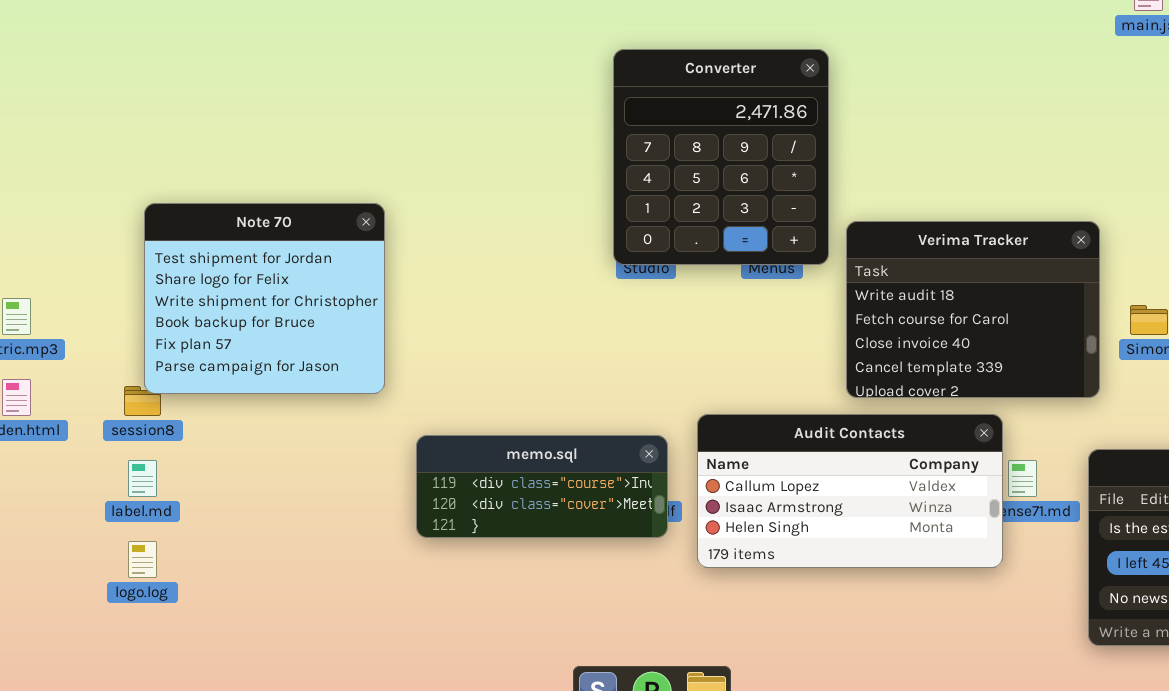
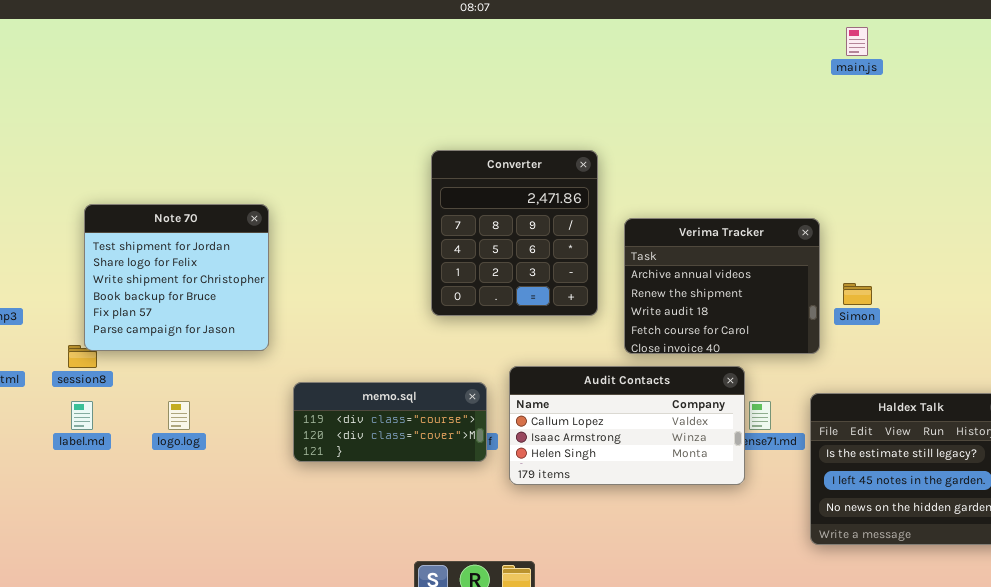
Converter: [613,49,829,265] -> [431,150,598,316], moved
Verima Tracker: [846,221,1100,398] -> [624,218,820,354], scrolled up 2 rows
logo.log: [128,541,157,578] -> [168,401,190,430], moved

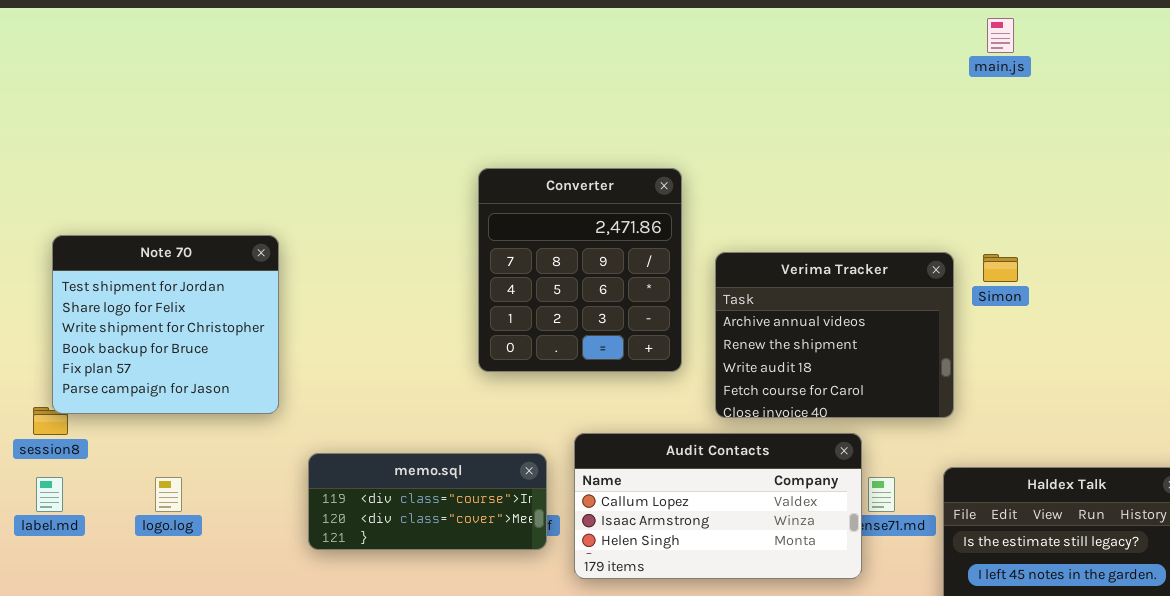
Simon: [843,283,872,305] -> [983,254,1018,282], moved

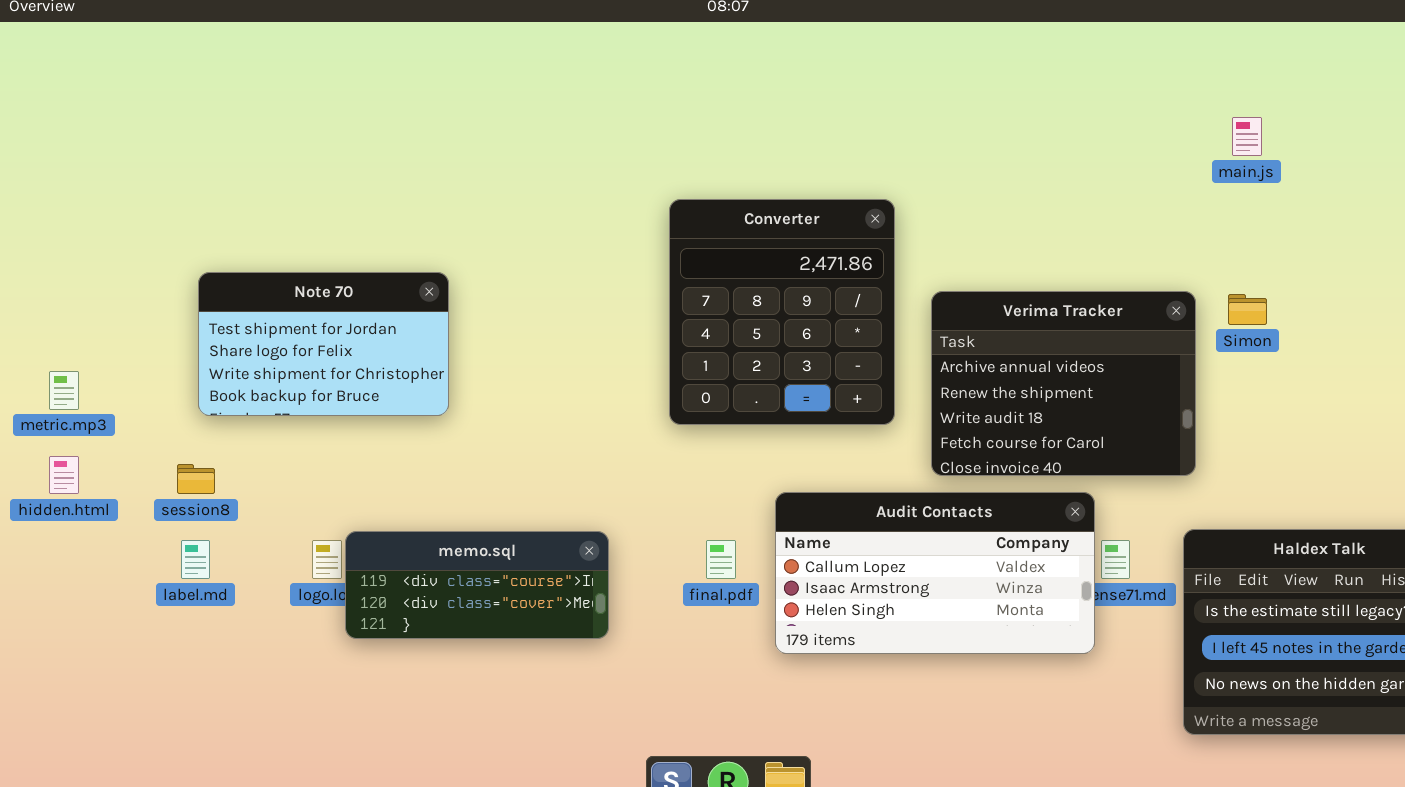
main.js: [987,18,1014,53] -> [1232,117,1262,156], moved
Note 70: [52,235,279,414] -> [198,272,449,416], resized
memo.sql: [308,453,547,550] -> [345,531,609,639], moved

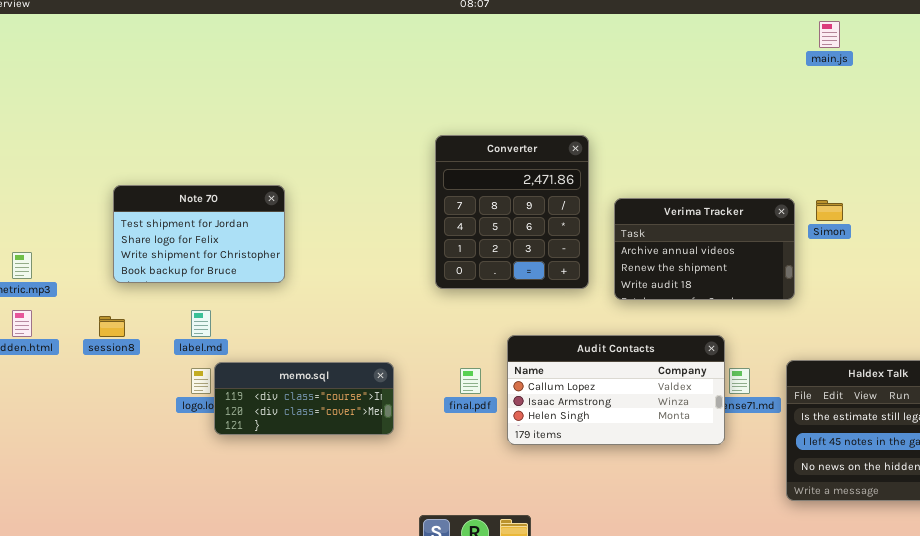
main.js: [1232,117,1262,156] -> [819,21,840,48], moved
Verima Tracker: [931,291,1196,476] -> [614,198,795,300], resized
label.md: [181,540,210,579] -> [191,310,211,337], moved

